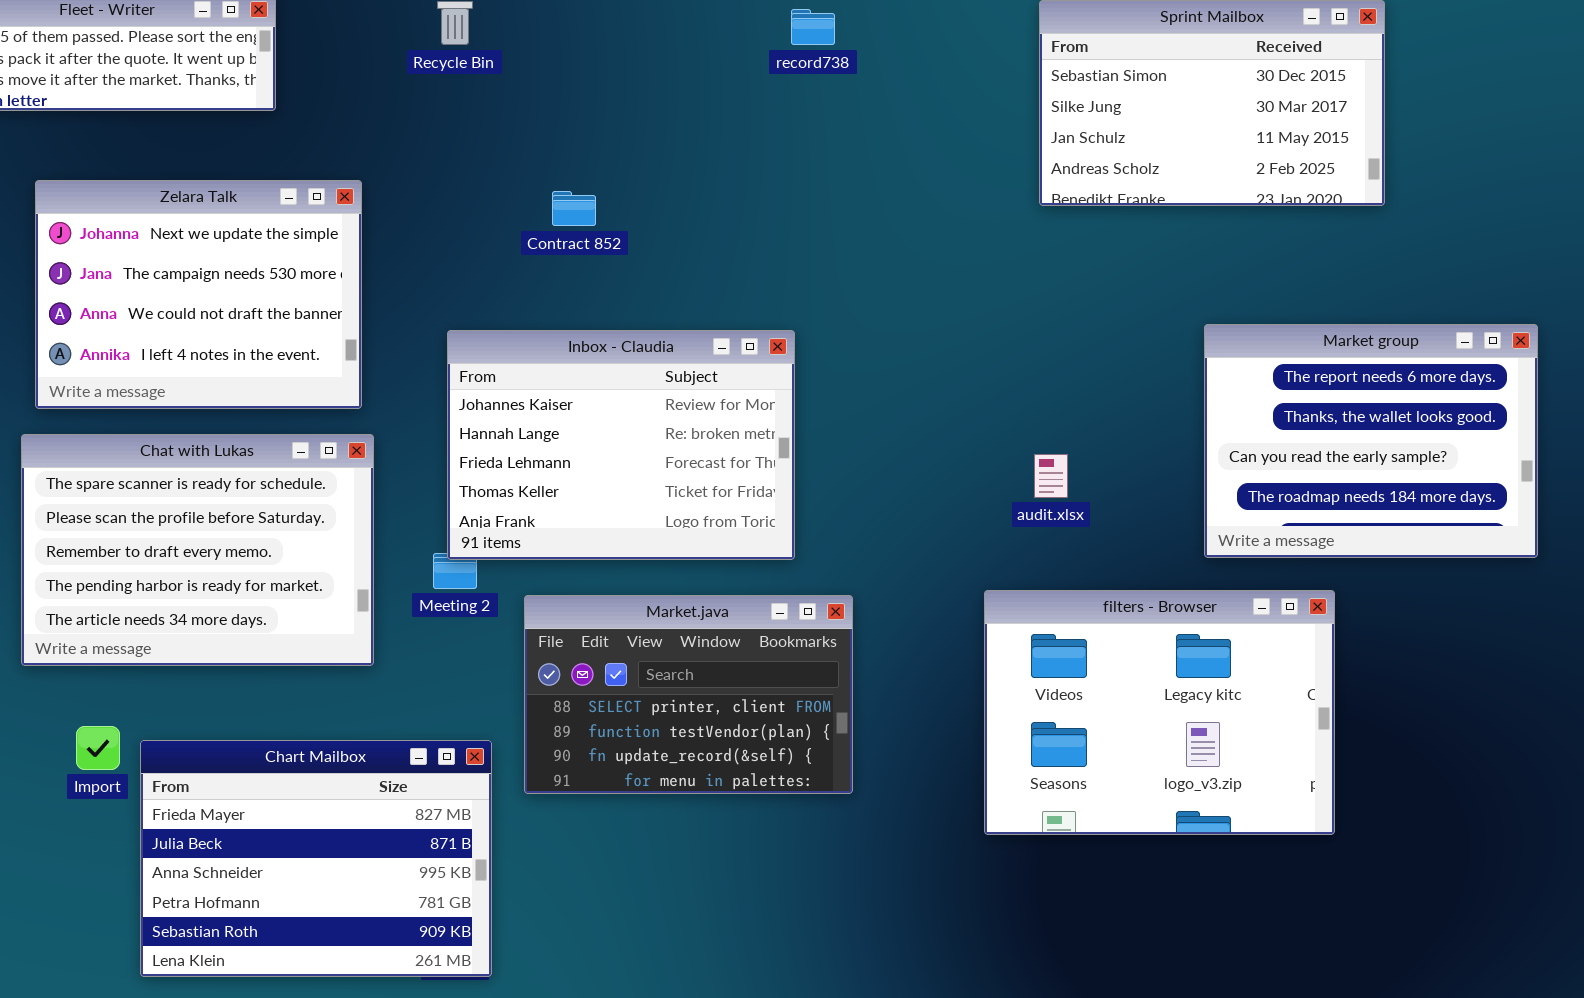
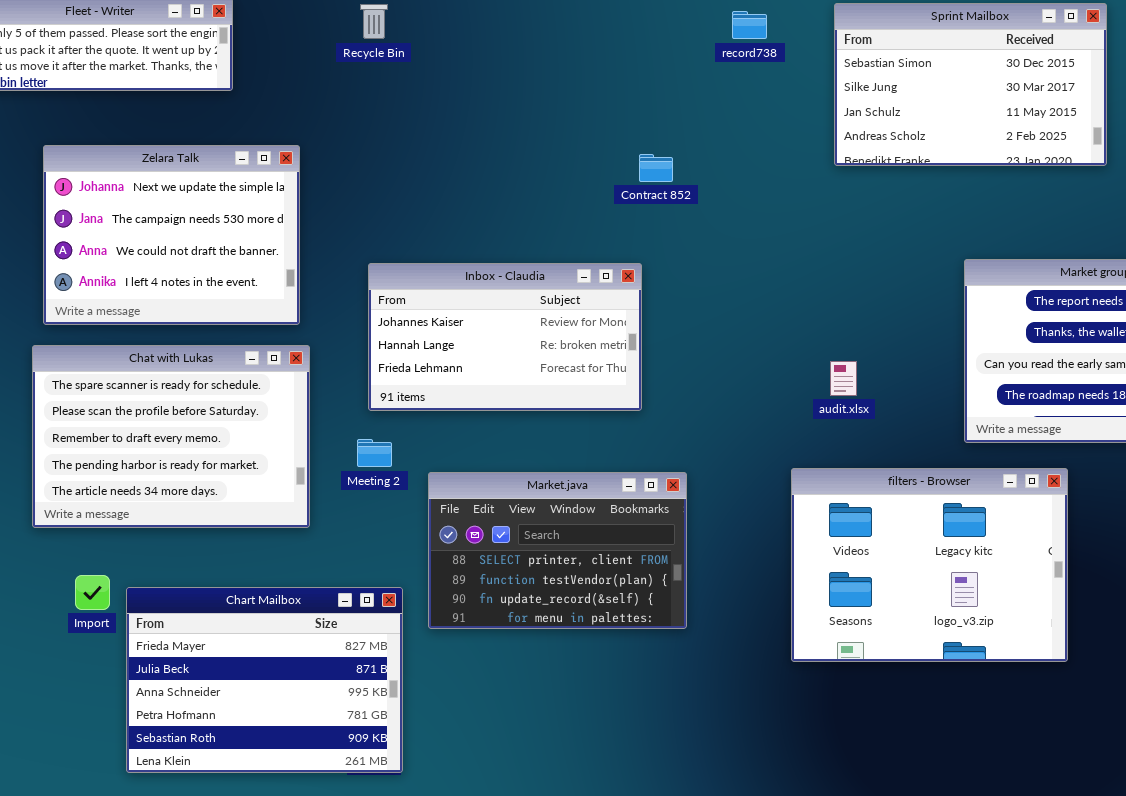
record738: [791,9,835,45] -> [732,11,767,39], moved
Contract 852: [552,191,596,226] -> [639,154,673,182], moved
Inbox - Claudia: [447,330,795,560] -> [368,263,642,411], resized

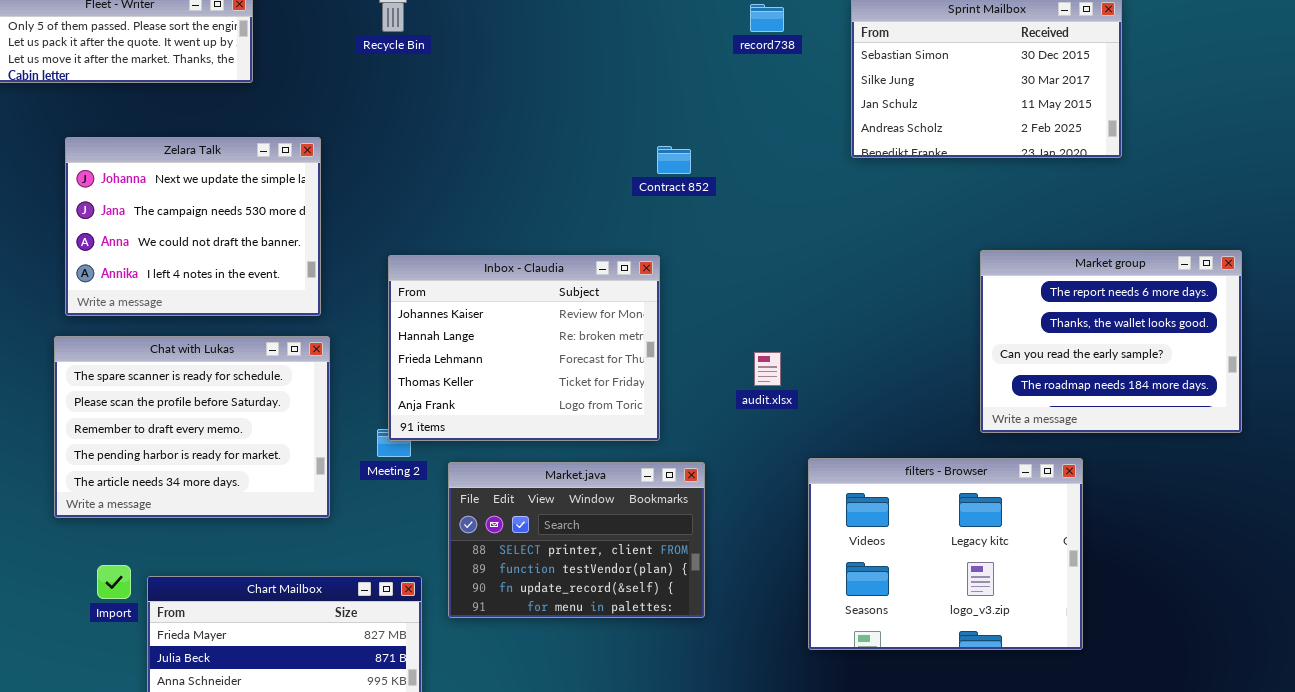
Inbox - Claudia: [368,263,642,411] -> [388,255,660,441], resized
audit.xlsx: [830,361,857,396] -> [754,352,781,386], moved

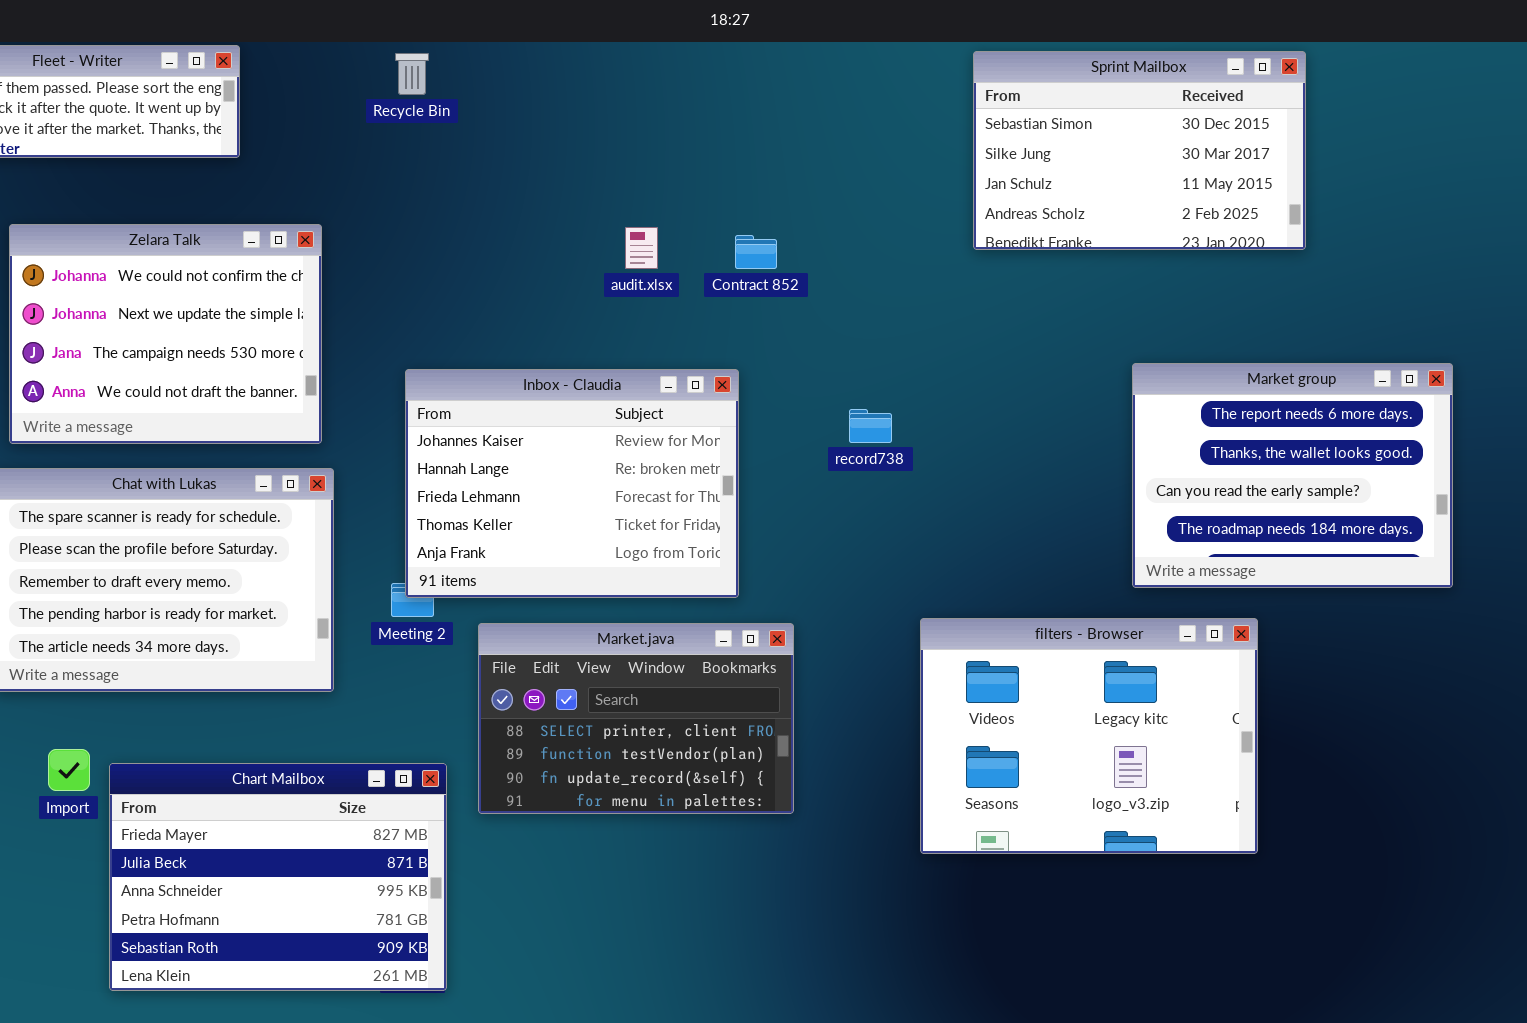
record738: [750,4,784,32] -> [849,409,892,443], moved
Zelara Talk: [65,137,321,316] -> [9,224,322,444], scrolled up 1 row
audit.xlsx: [754,352,781,386] -> [625,227,658,269], moved

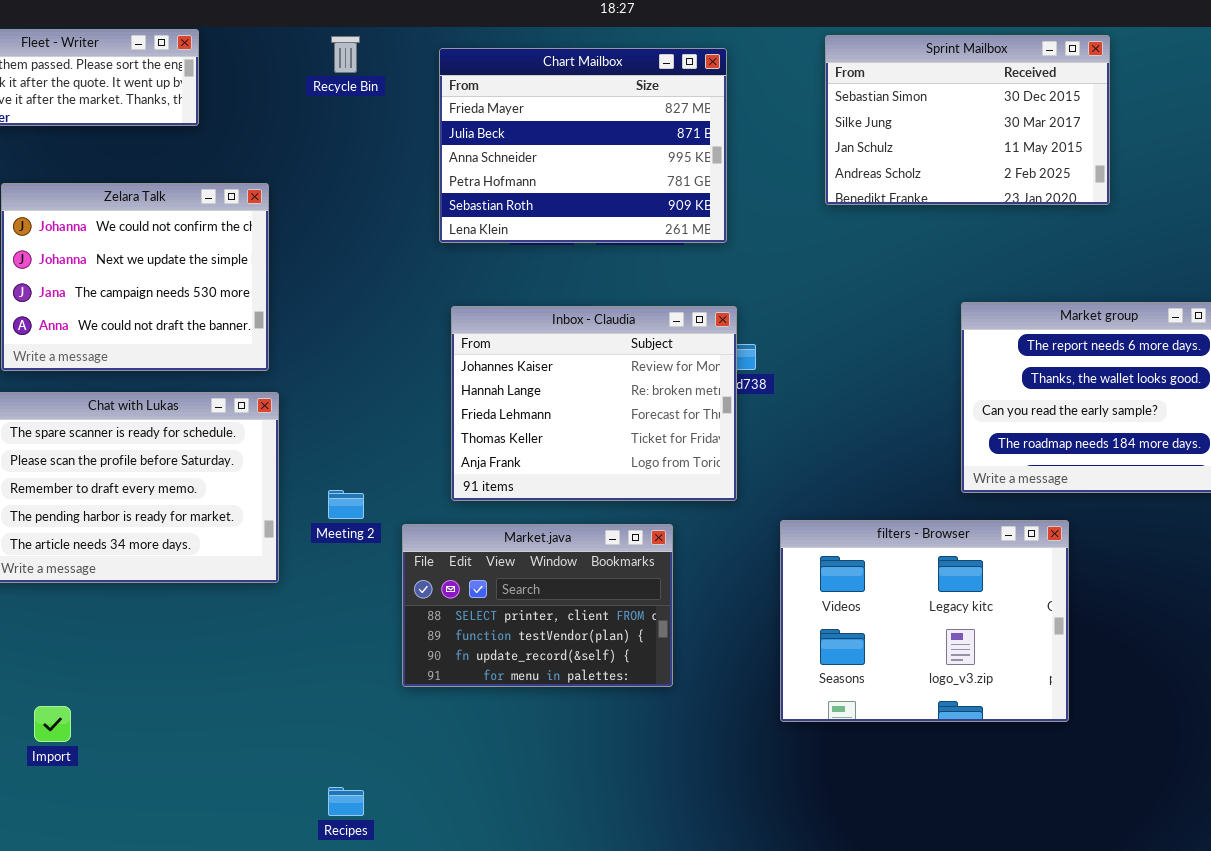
Inbox - Claudia: [405,369,739,598] -> [451,306,737,501], moved
Import: [48,749,90,791] -> [34,706,71,742], moved
Chart Mailbox: [109,763,447,991] -> [439,48,727,243], moved

